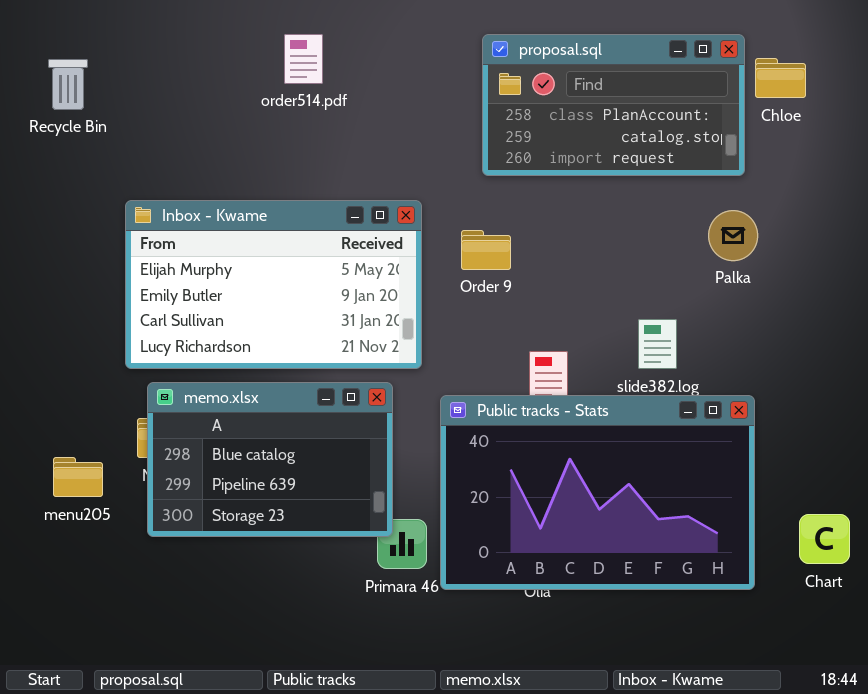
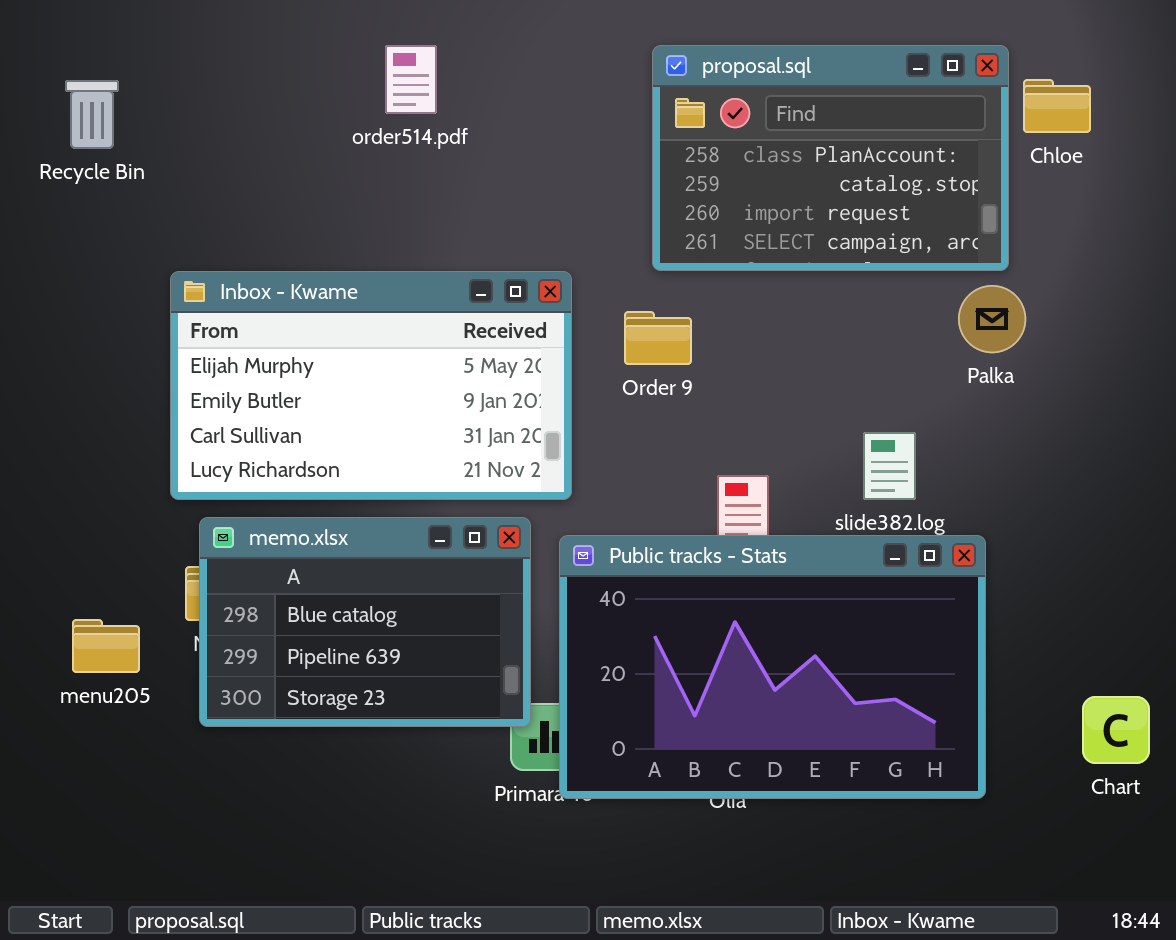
proposal.sql: [482,34,745,176] -> [652,45,1009,271], resized
Public tracks - Stats: [440,395,755,590] -> [559,535,986,799], moved

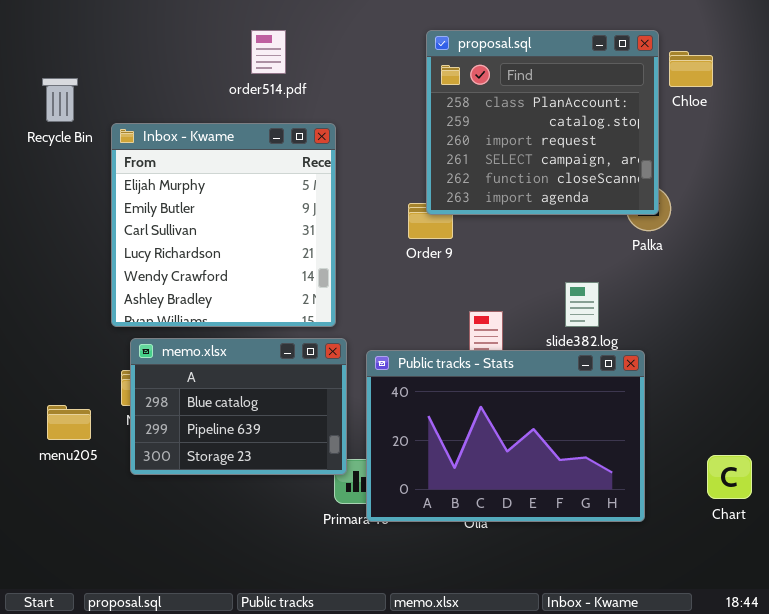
proposal.sql: [652,45,1009,271] -> [426,30,659,215], resized
Recycle Bin: [65,80,119,149] -> [42,78,78,122], moved
Inbox - Kwame: [170,271,572,500] -> [111,123,336,327], resized

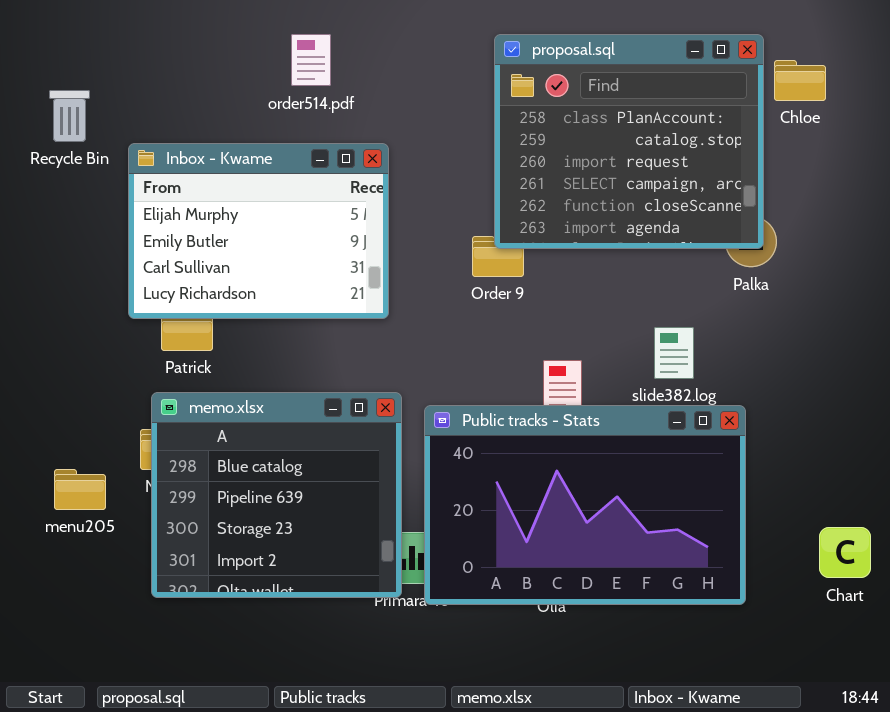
Inbox - Kwame: [111,123,336,327] -> [128,143,389,319], resized
memo.xlsx: [130,338,347,475] -> [151,392,402,598], resized

